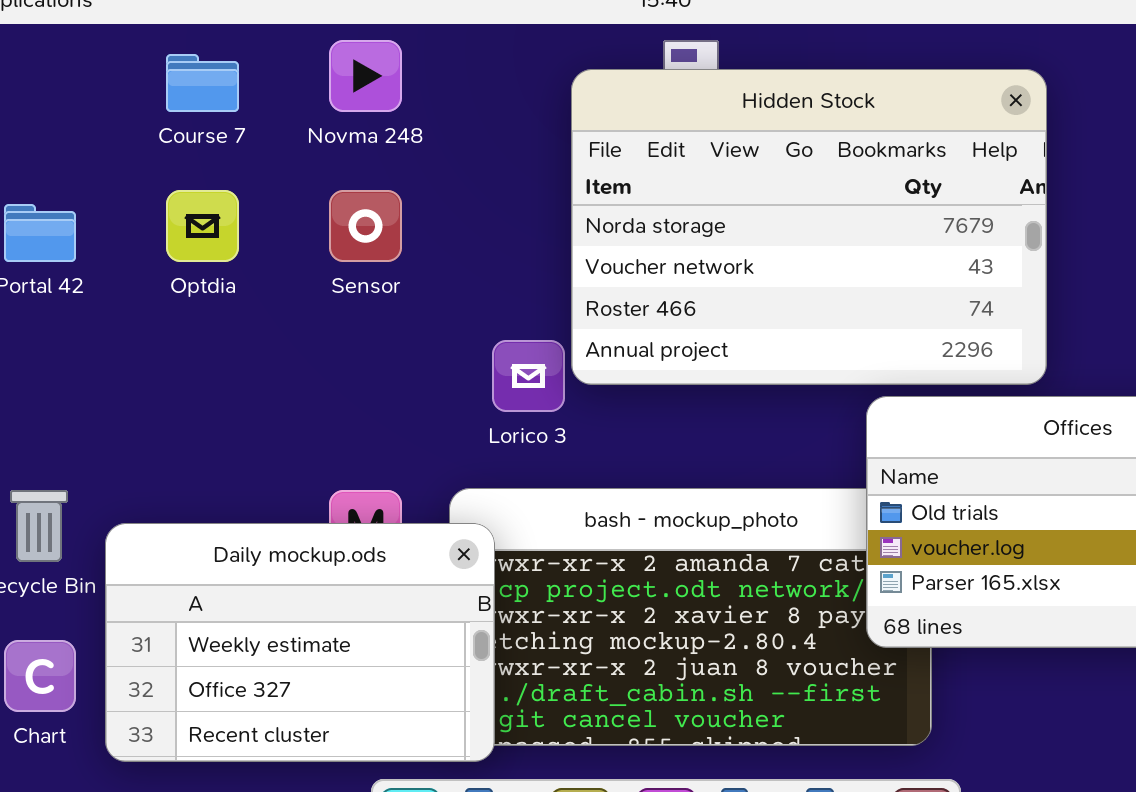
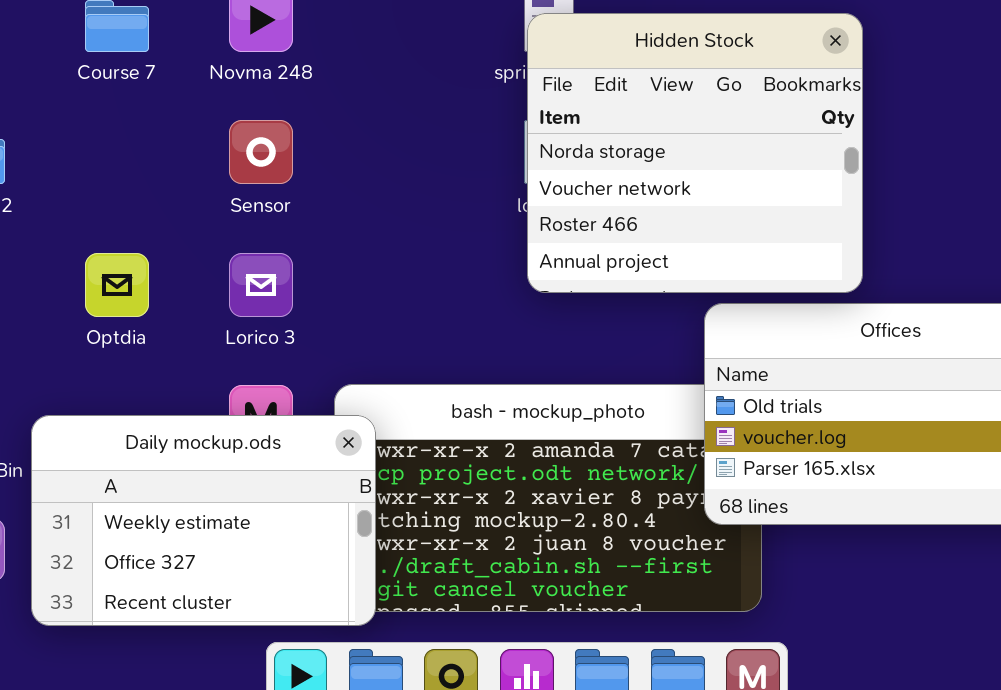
Hidden Stock: [571,69,1047,385] -> [527,13,863,293], resized
Optdia: [166,190,239,262] -> [85,253,149,317], moved
Lorico 3: [492,340,565,412] -> [229,253,293,317], moved

